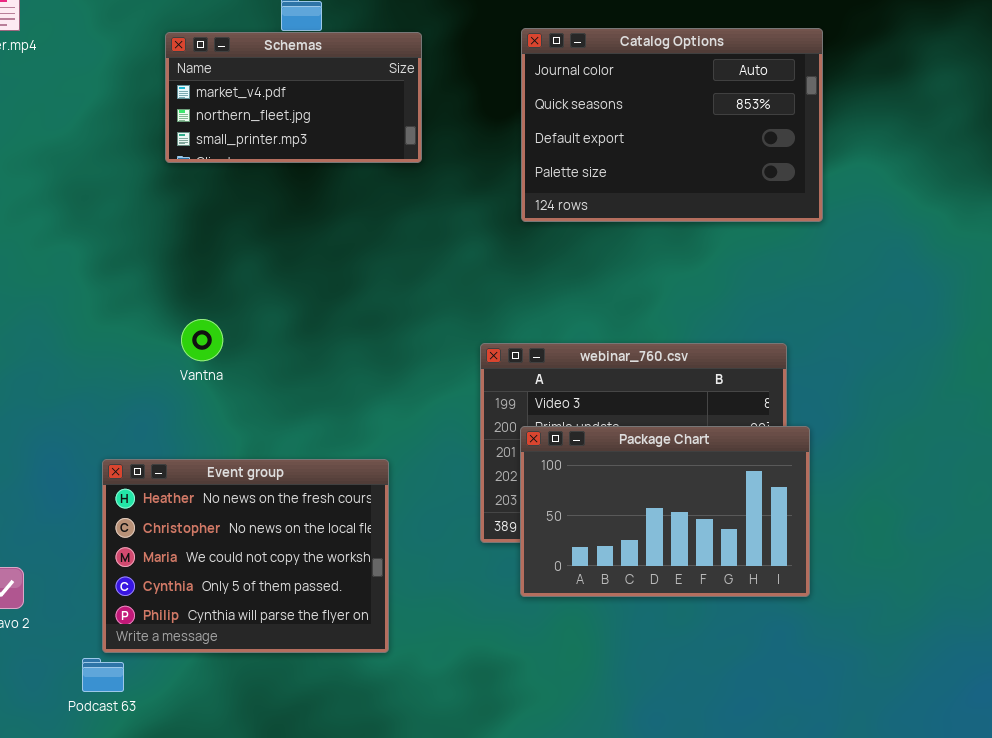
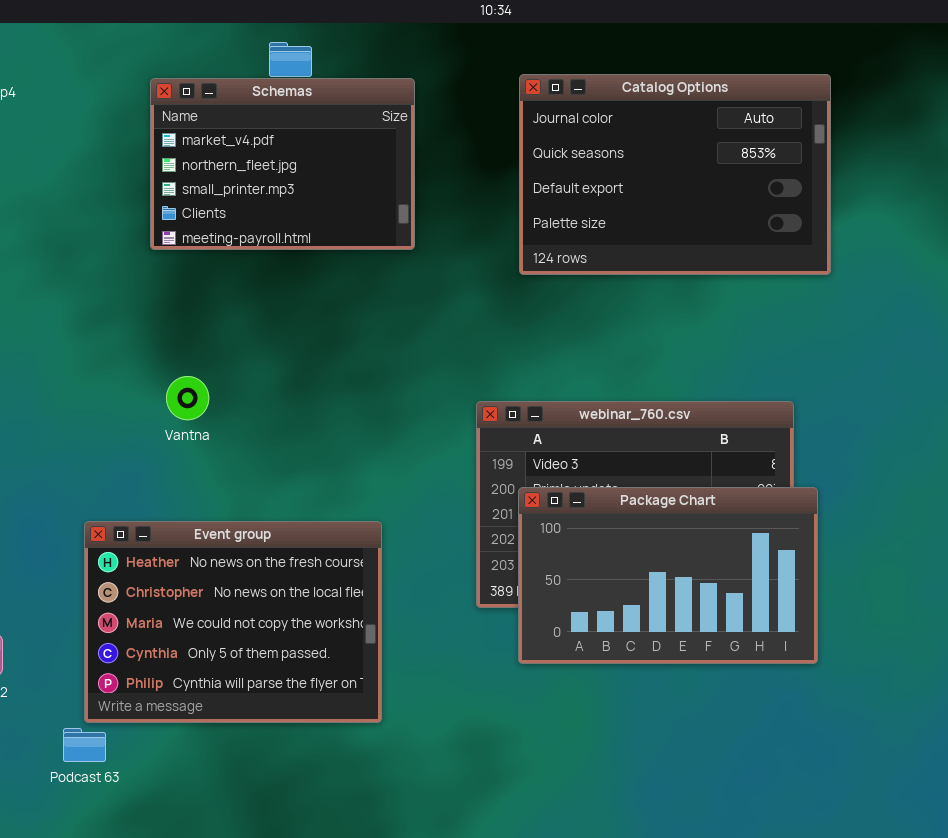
Schemas: [165,32,422,163] -> [150,78,415,250], resized

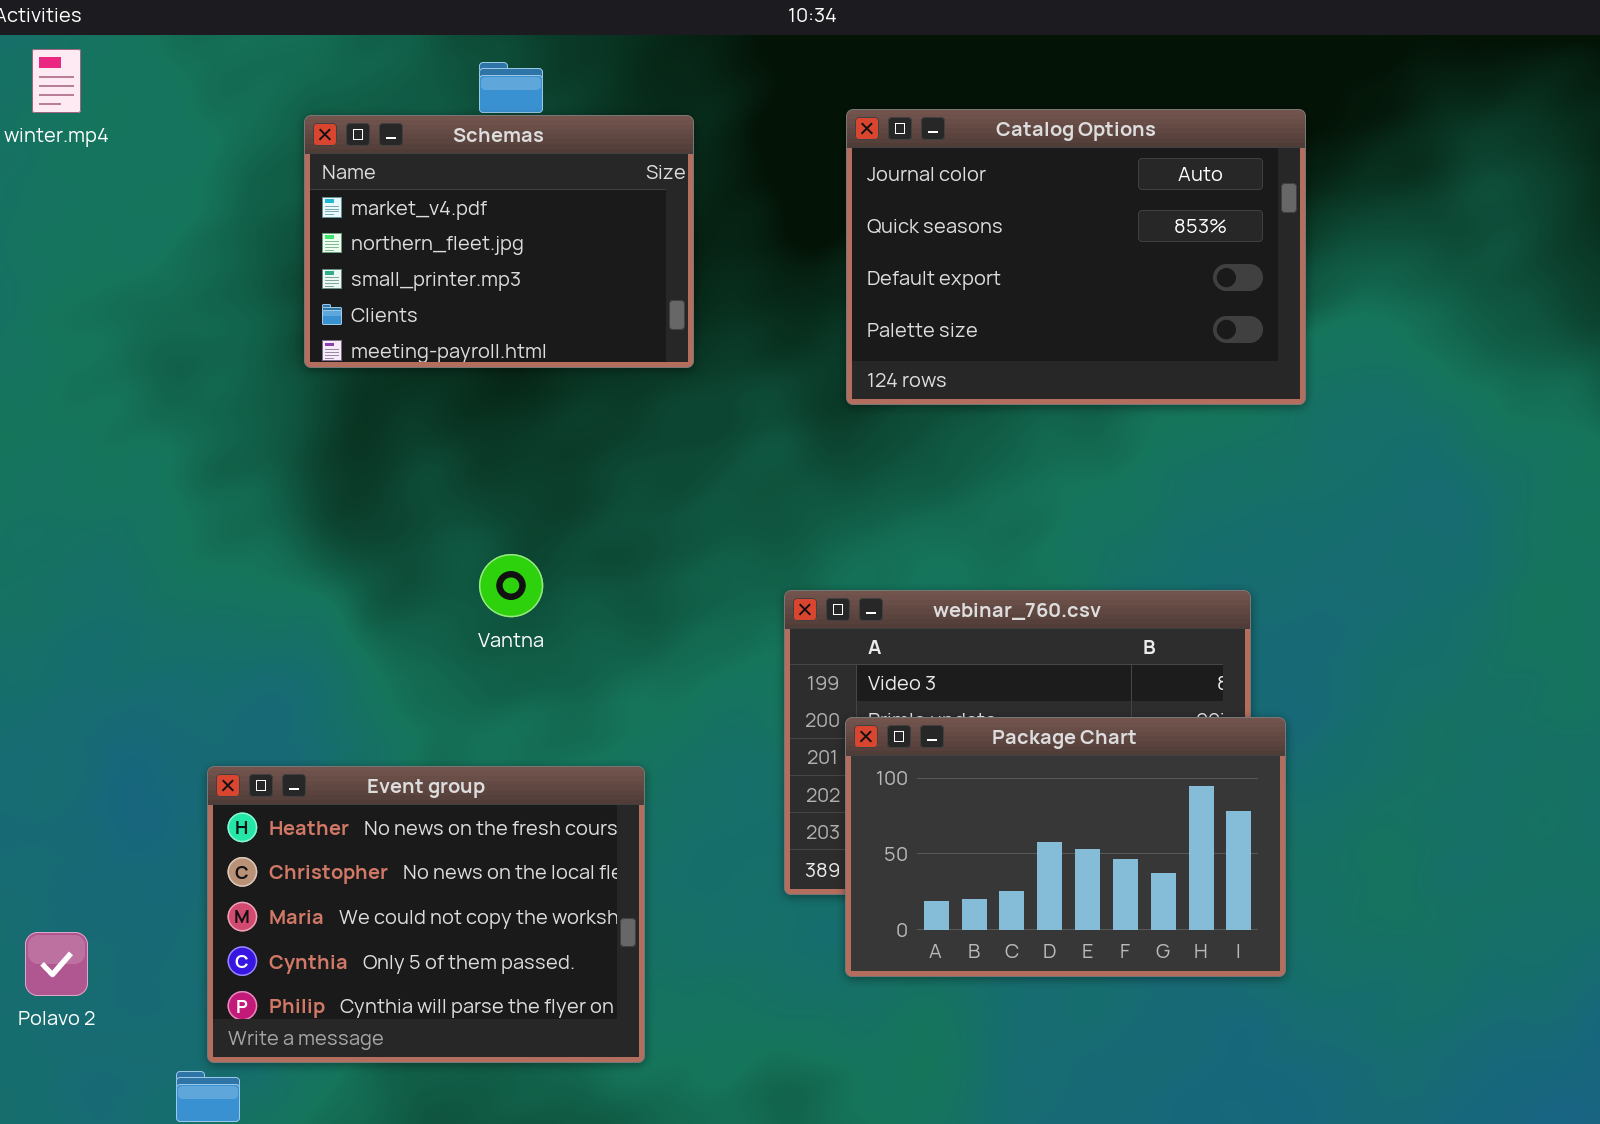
Vantna: [166,376,209,420] -> [479,554,543,617], moved

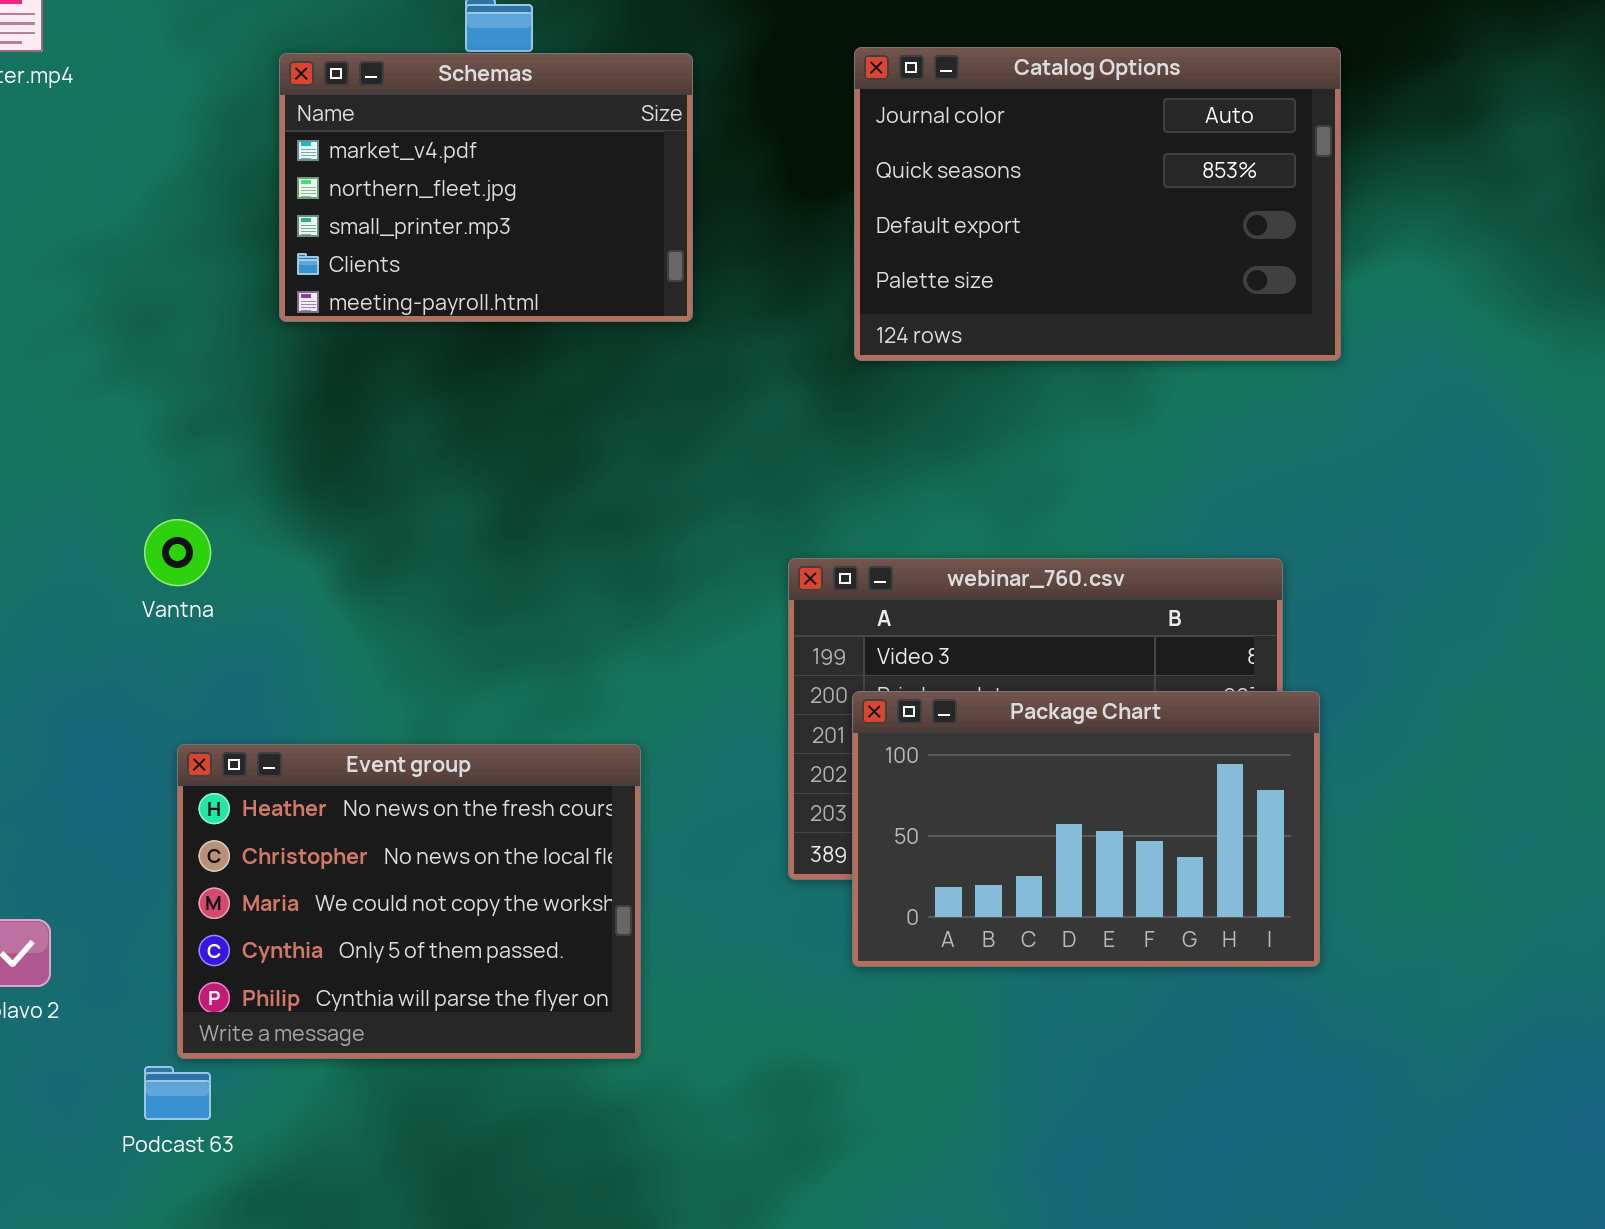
Vantna: [479,554,543,617] -> [144,519,211,586], moved

